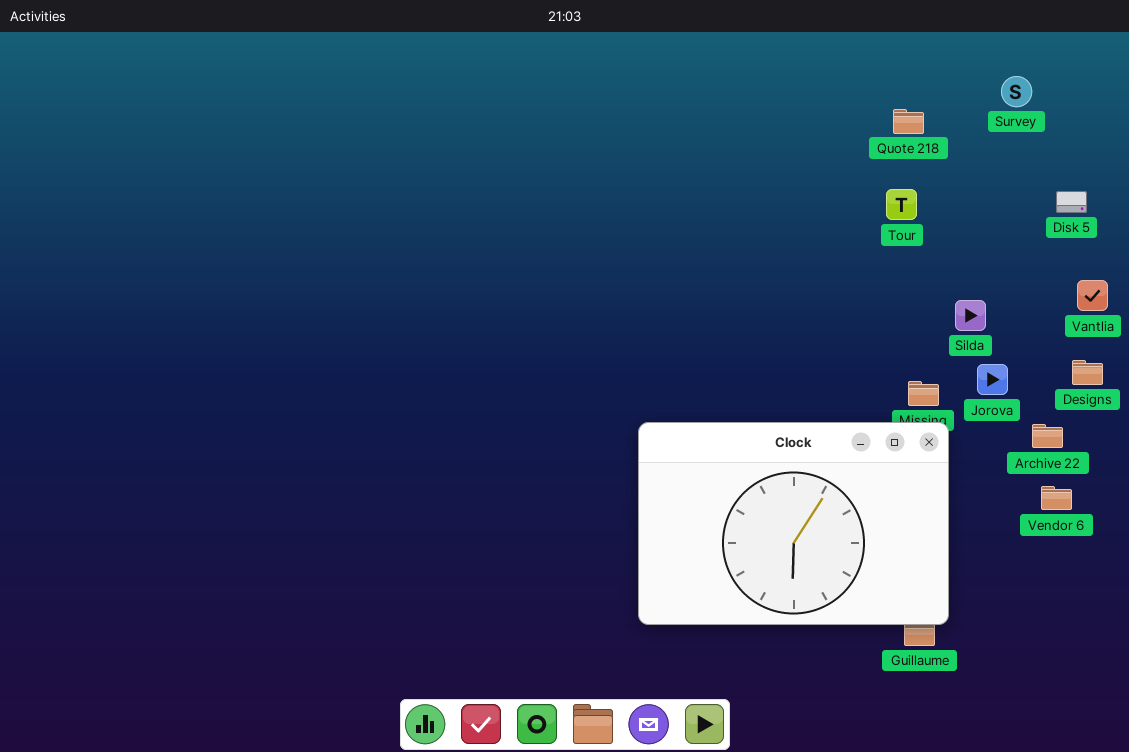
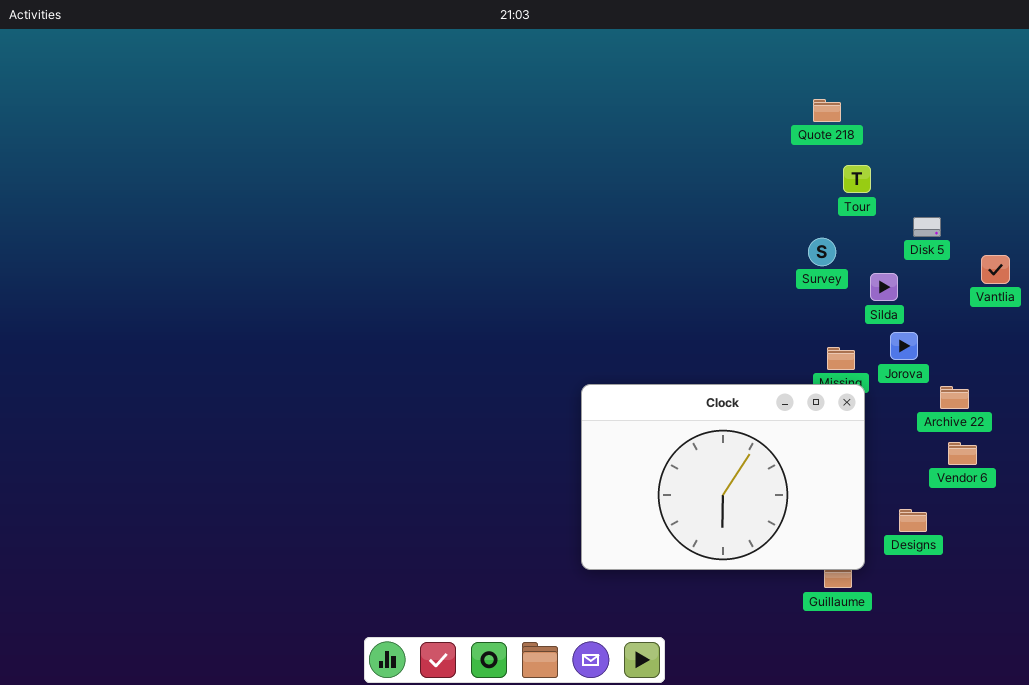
Survey: [1001,76,1032,107] -> [808,238,836,266], moved
Tour: [886,189,917,220] -> [843,165,871,193], moved
Disk 5: [1056,191,1087,213] -> [913,217,941,237], moved
Designs: [1072,360,1103,385] -> [899,509,927,532], moved

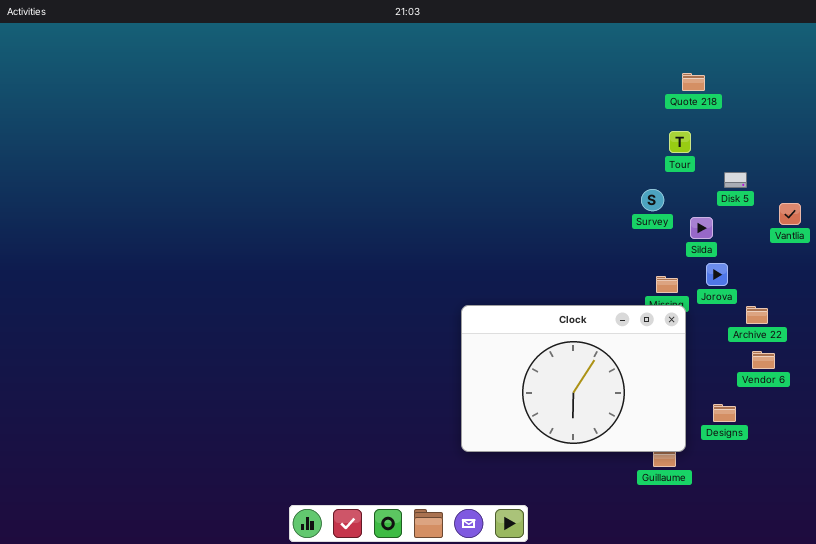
Quote 218: [813,99,841,122] -> [682,73,705,91], moved

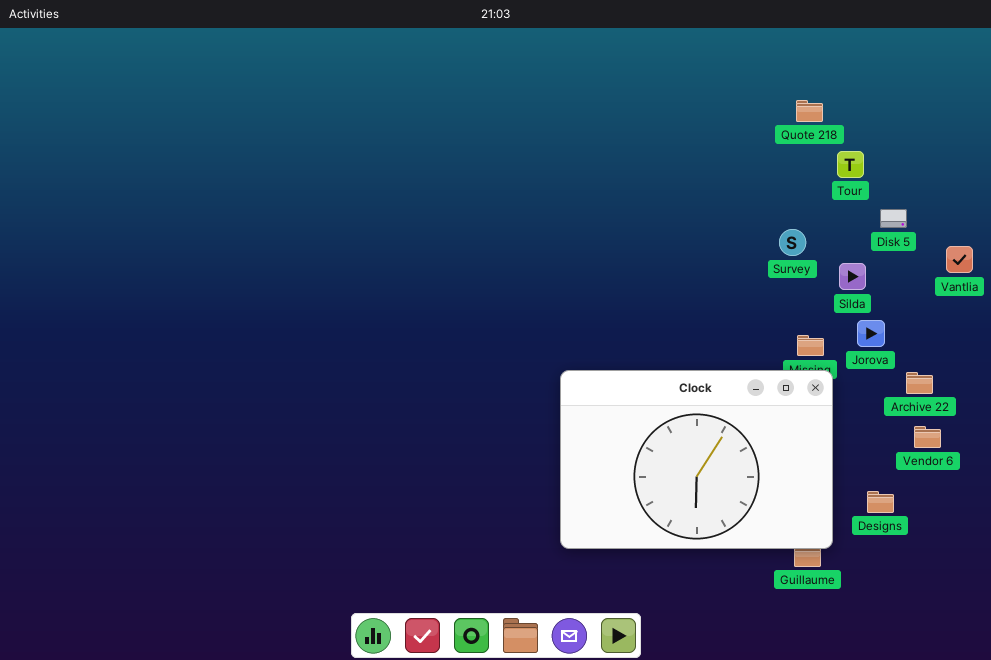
Quote 218: [682,73,705,91] -> [796,100,823,122], moved
Tour: [669,131,691,153] -> [837,151,864,178], moved

